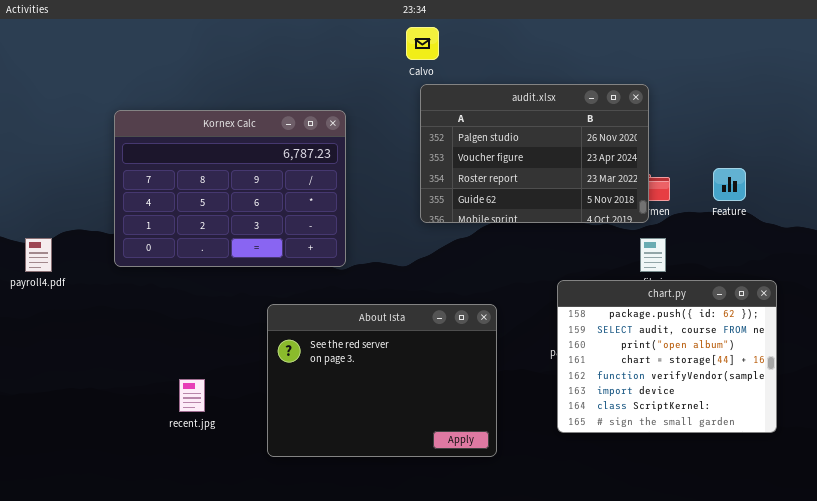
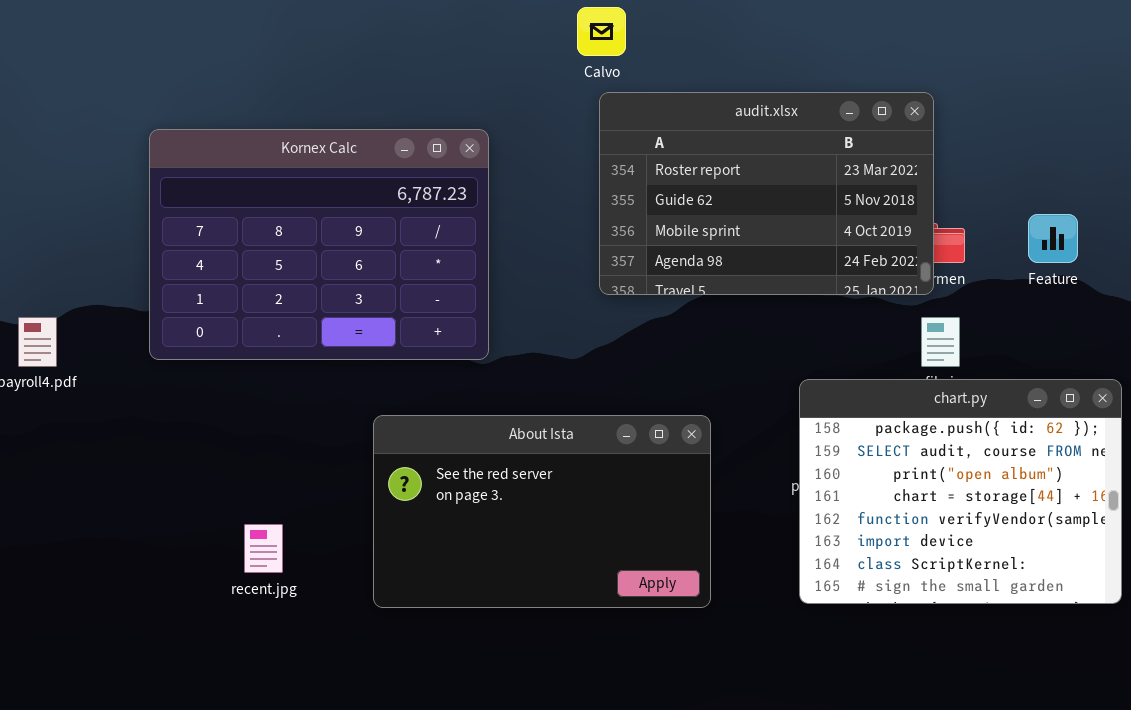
audit.xlsx: [420,84,649,223] -> [599,92,934,295], scrolled down 2 rows
About Ista: [267,304,497,457] -> [373,415,711,608], resized

